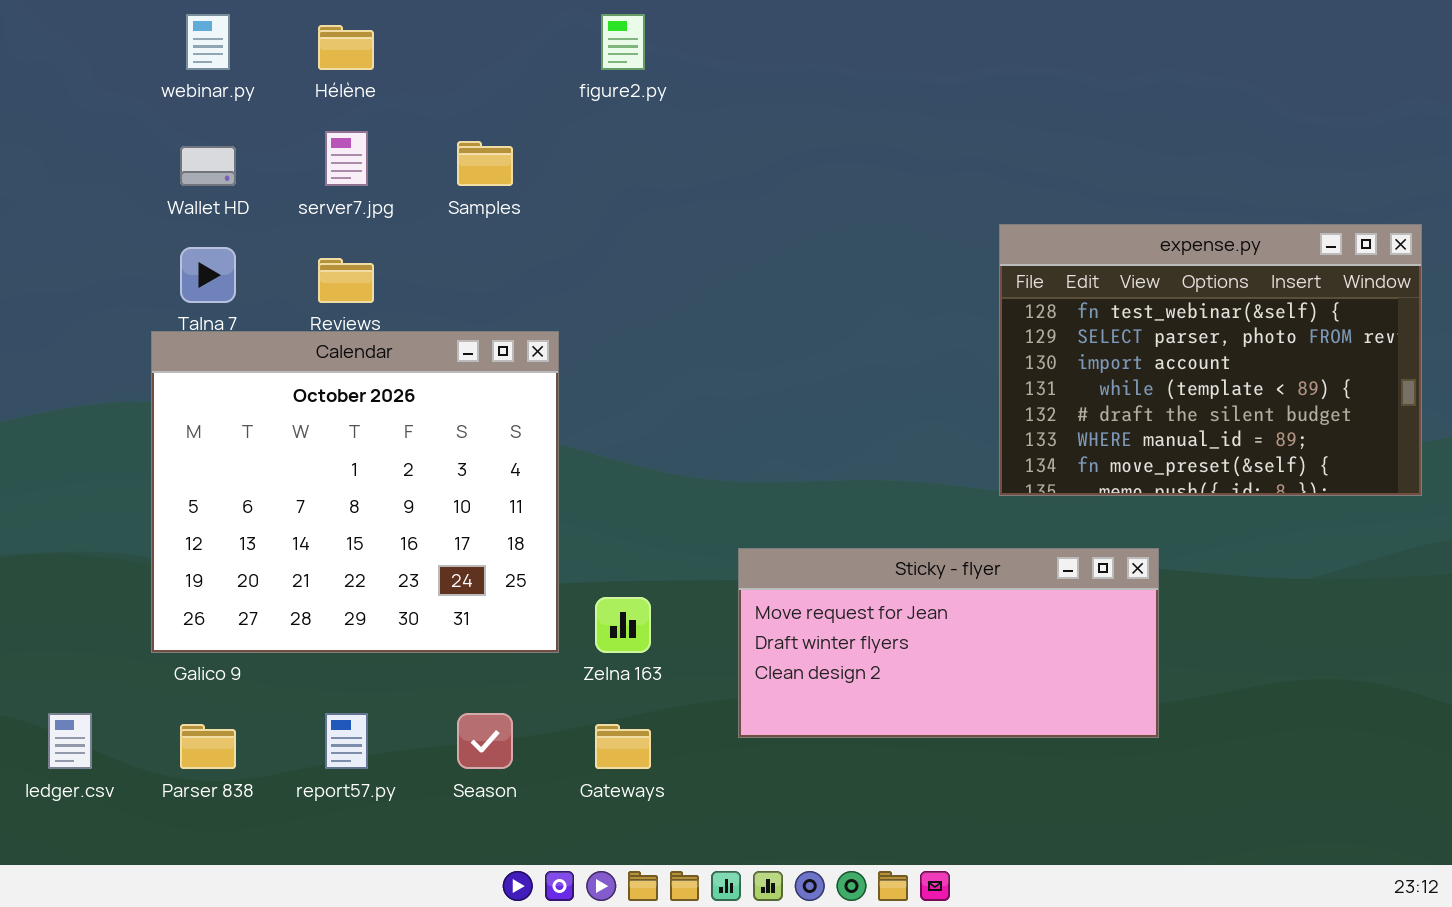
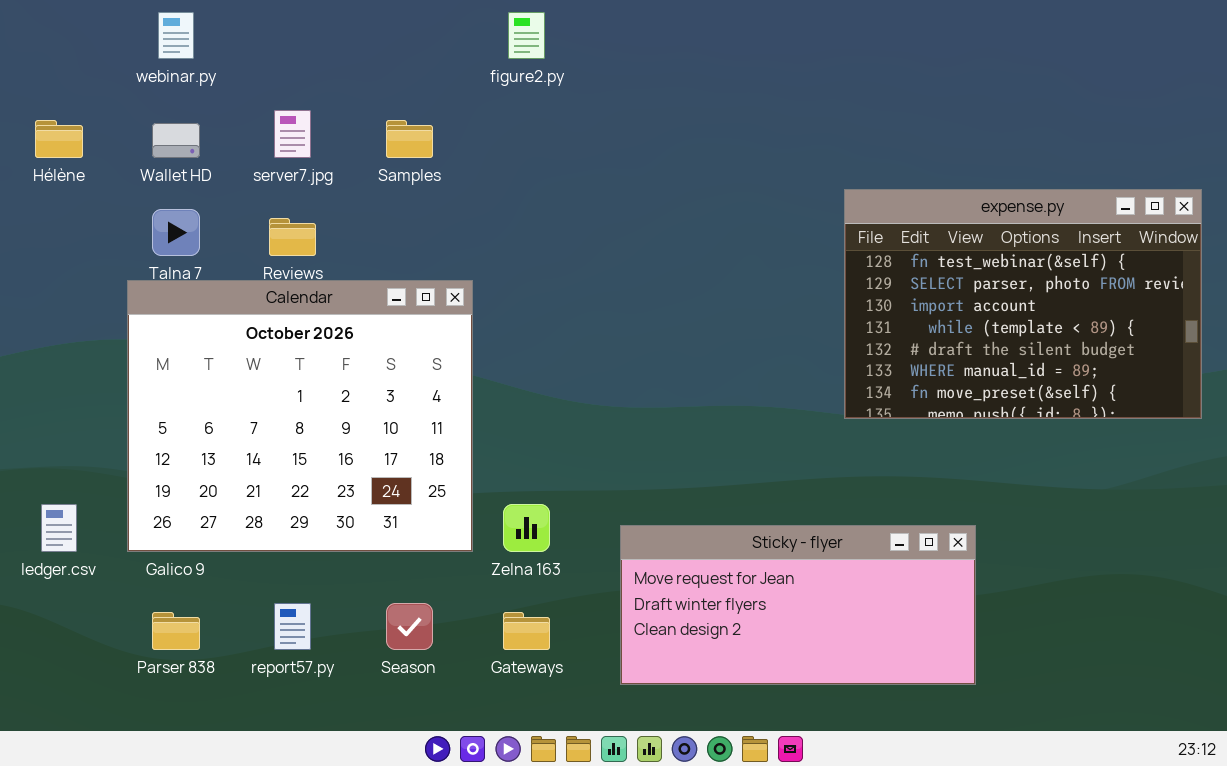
Hélène: [318,25,374,70] -> [35,120,83,158], moved
Sticky - flyer: [738,548,1159,738] -> [620,525,976,685], moved
ledger.csv: [48,713,92,769] -> [41,504,77,552], moved

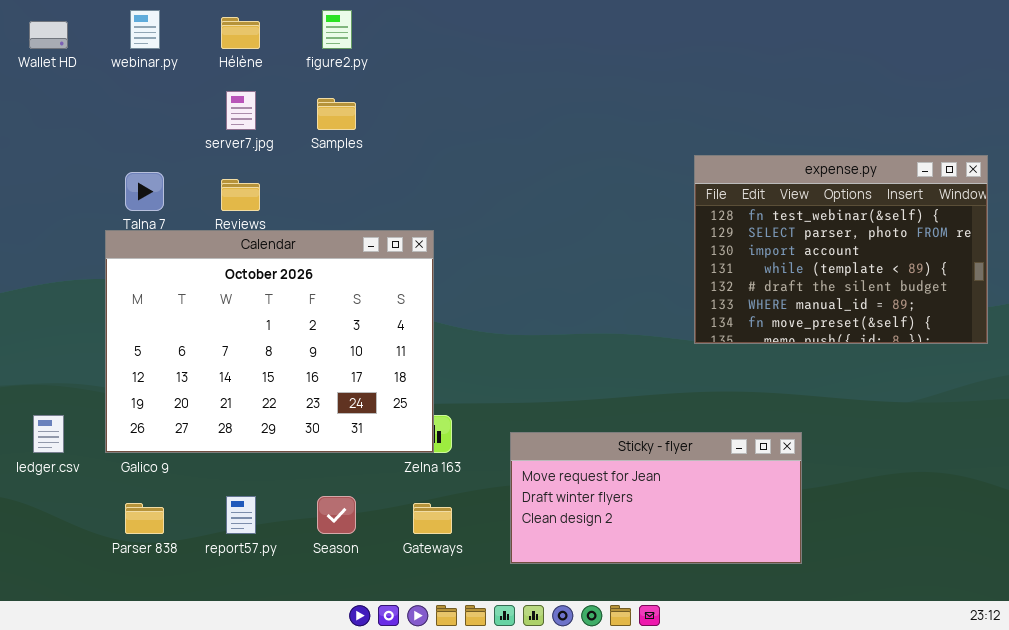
figure2.py: [508,12,545,59] -> [322,10,352,49], moved
Hélène: [35,120,83,158] -> [221,17,260,49], moved
Wallet HD: [152,123,200,158] -> [29,21,68,49], moved
Calendar: [127,280,473,552] -> [105,230,434,453], resized

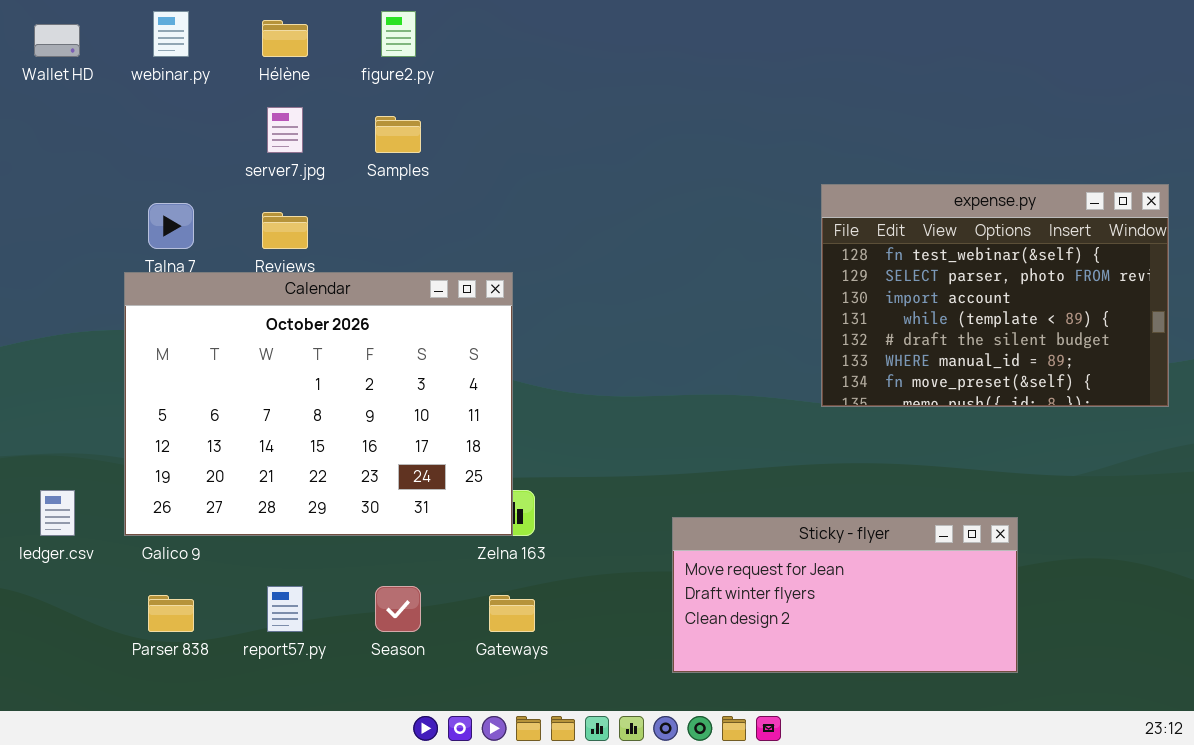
Sticky - flyer: [510,432,802,564] -> [672,517,1018,673], moved

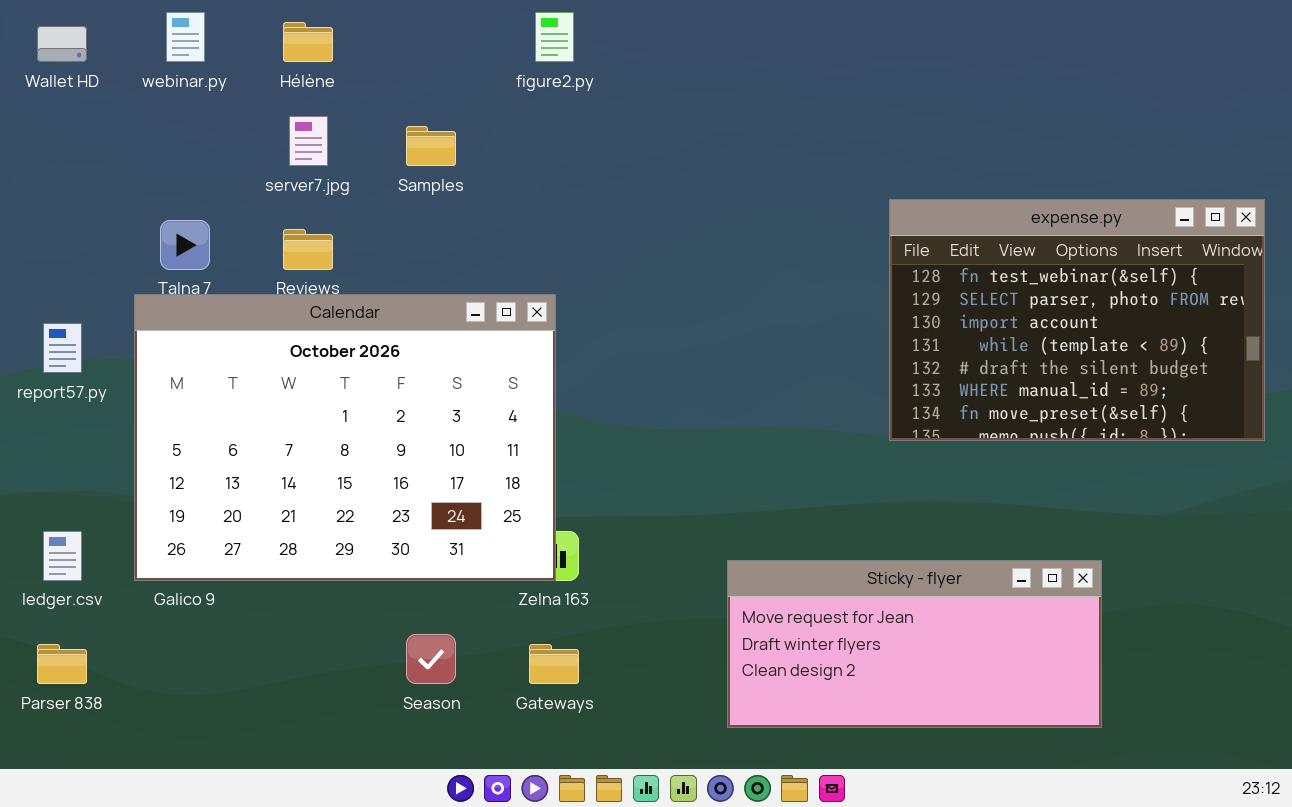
figure2.py: [381,11,416,57] -> [535,12,574,62], moved
report57.py: [267,586,303,632] -> [43,323,82,373], moved
Parser 838: [148,595,194,632] -> [37,644,87,684], moved

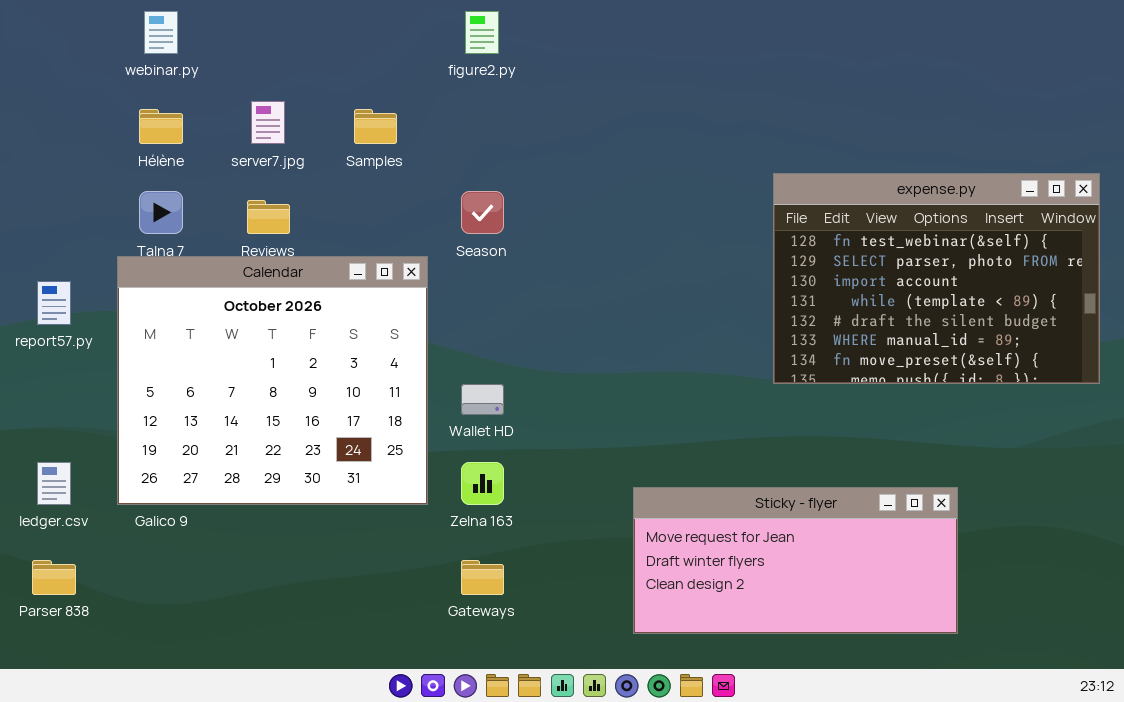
Hélène: [283,22,333,62] -> [139,109,183,144], moved
Wallet HD: [37,26,87,62] -> [461,384,504,415], moved
Calendar: [134,294,556,581] -> [117,256,428,505], resized
Season: [406,634,456,684] -> [461,191,504,234], moved

